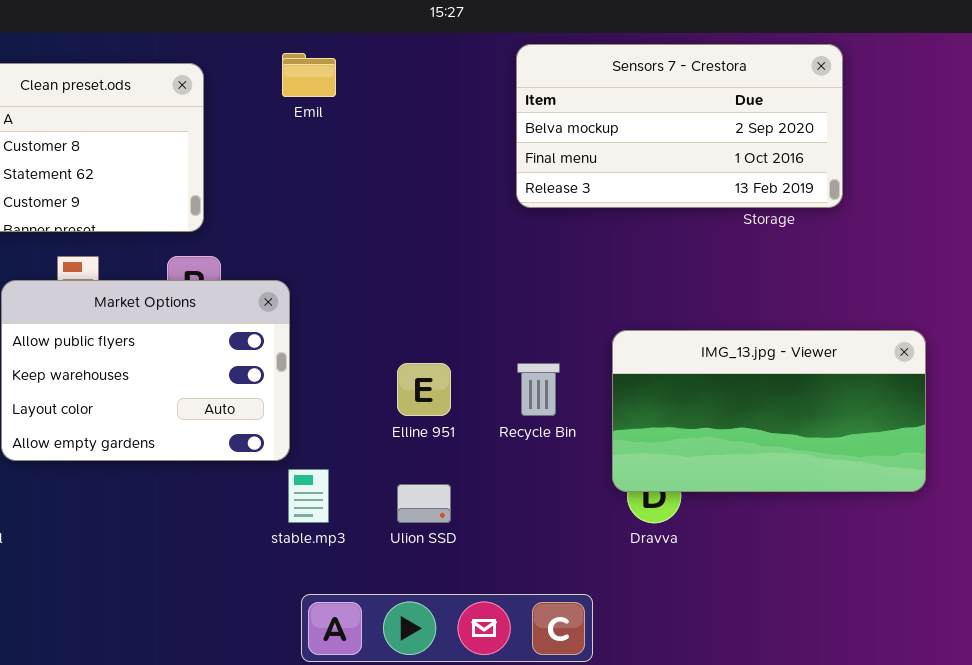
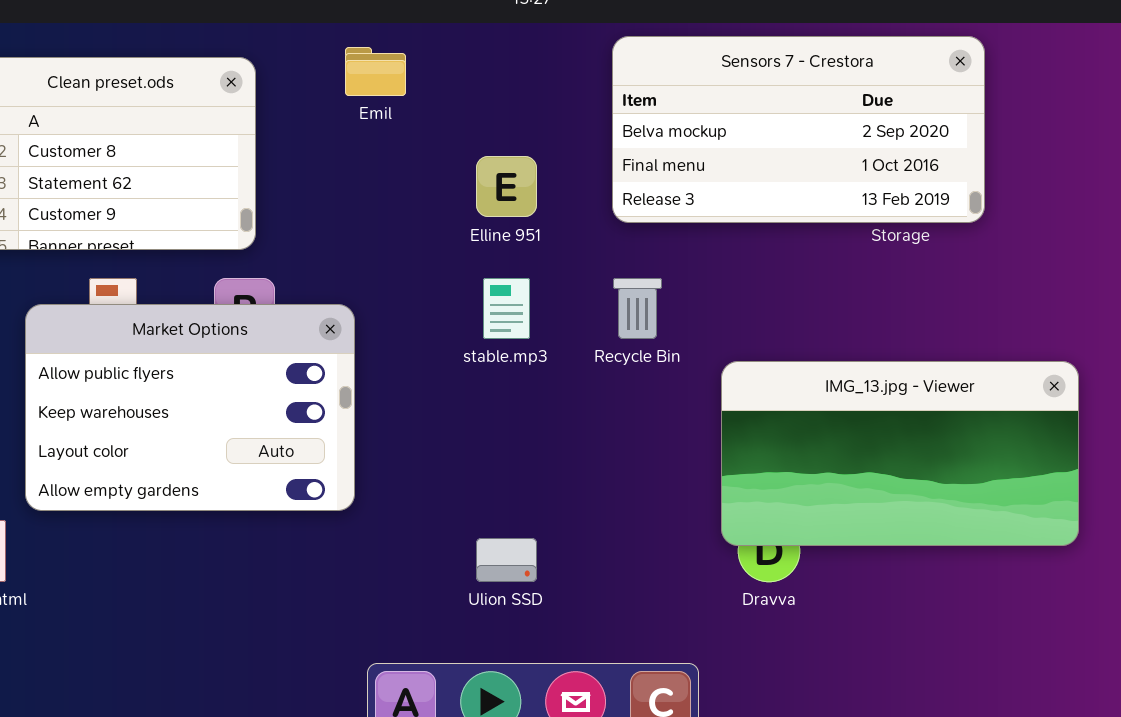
Elline 951: [397,363,451,416] -> [476,156,537,217], moved
Recycle Bin: [517,363,560,416] -> [613,278,662,339], moved
stable.mp3: [288,469,329,523] -> [483,278,530,339], moved

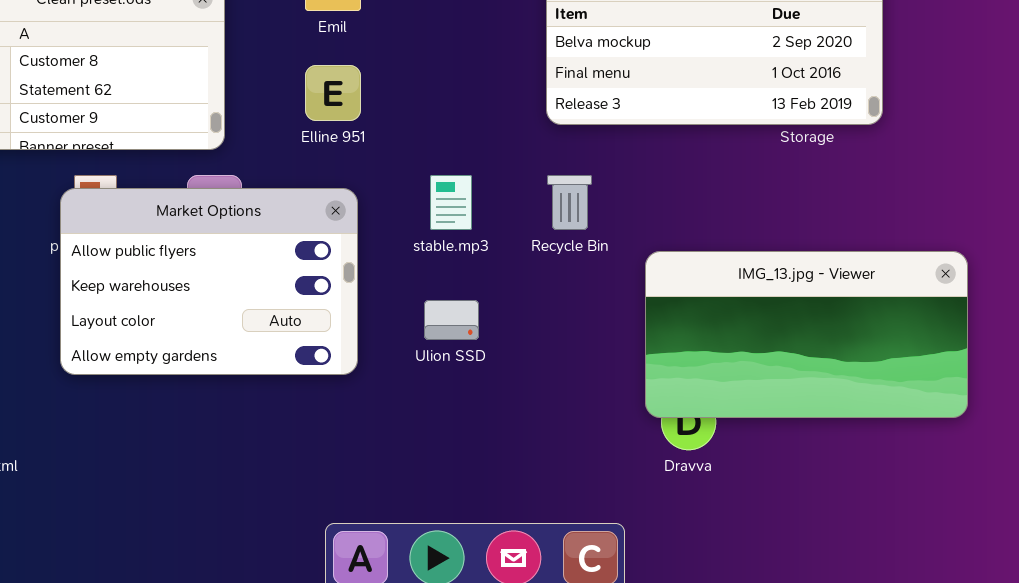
Elline 951: [476,156,537,217] -> [305,65,361,121], moved
Market Options: [25,304,355,511] -> [60,188,358,375], moved
Ulion SSD: [476,538,537,582] -> [424,300,479,340], moved

